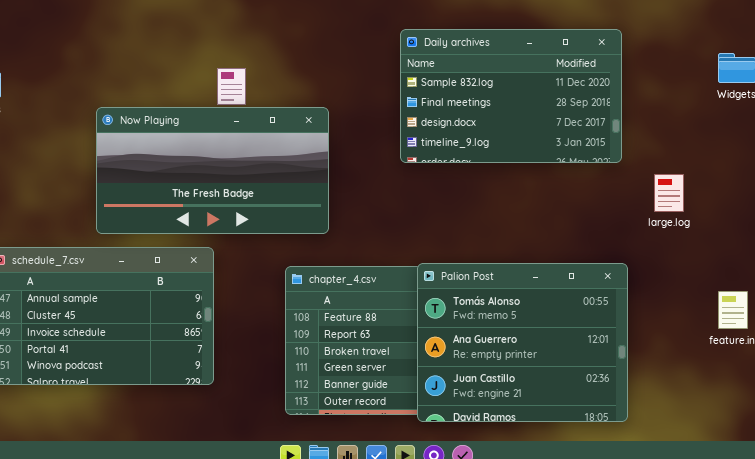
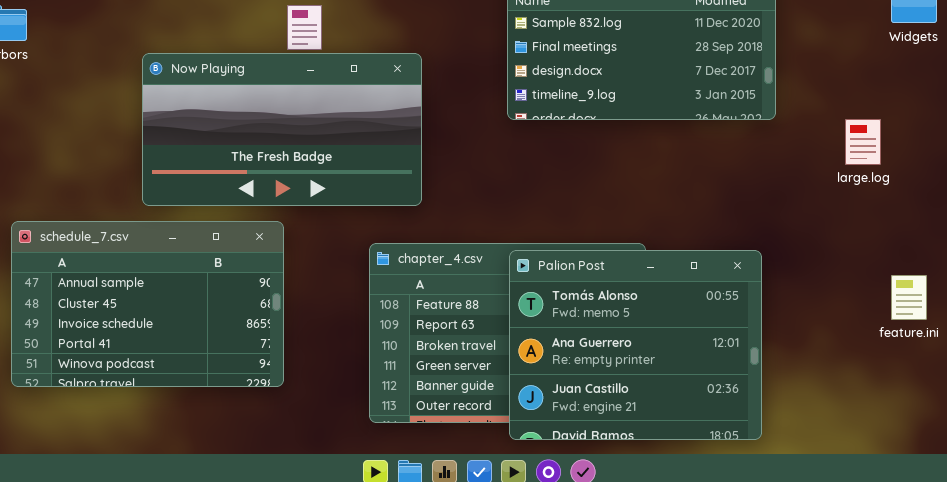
large.log: [654,174,684,212] -> [845,119,881,165], moved
Palion Post: [417,263,628,422] -> [509,250,762,440], moved

